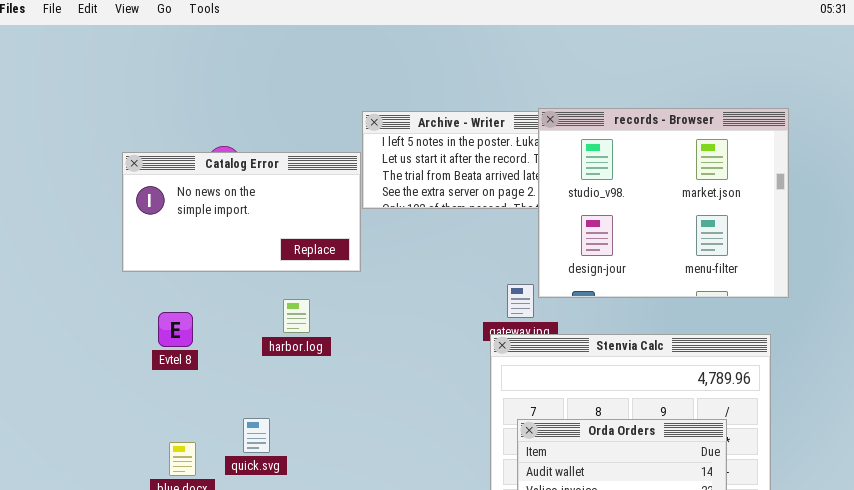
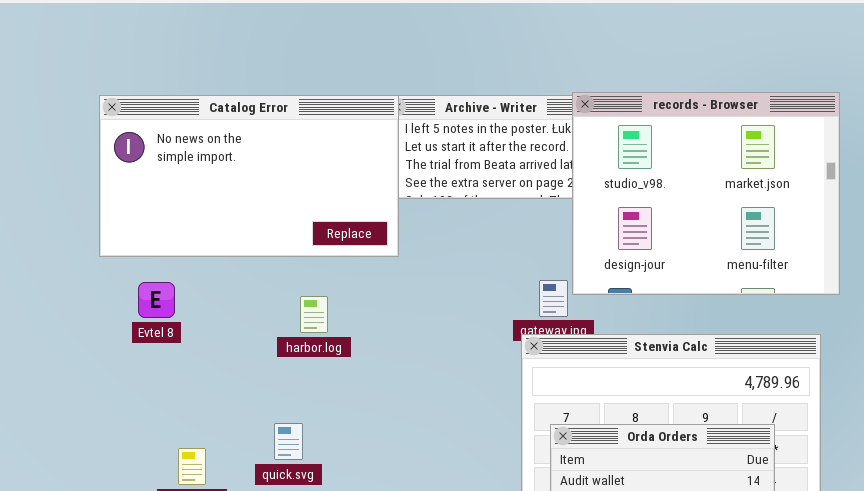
Catalog Error: [122,152,361,272] -> [99,95,399,257], moved, resized
Evtel 8: [158,312,193,347] -> [138,282,175,318], moved
quick.svg: [243,418,270,453] -> [274,423,303,460], moved

